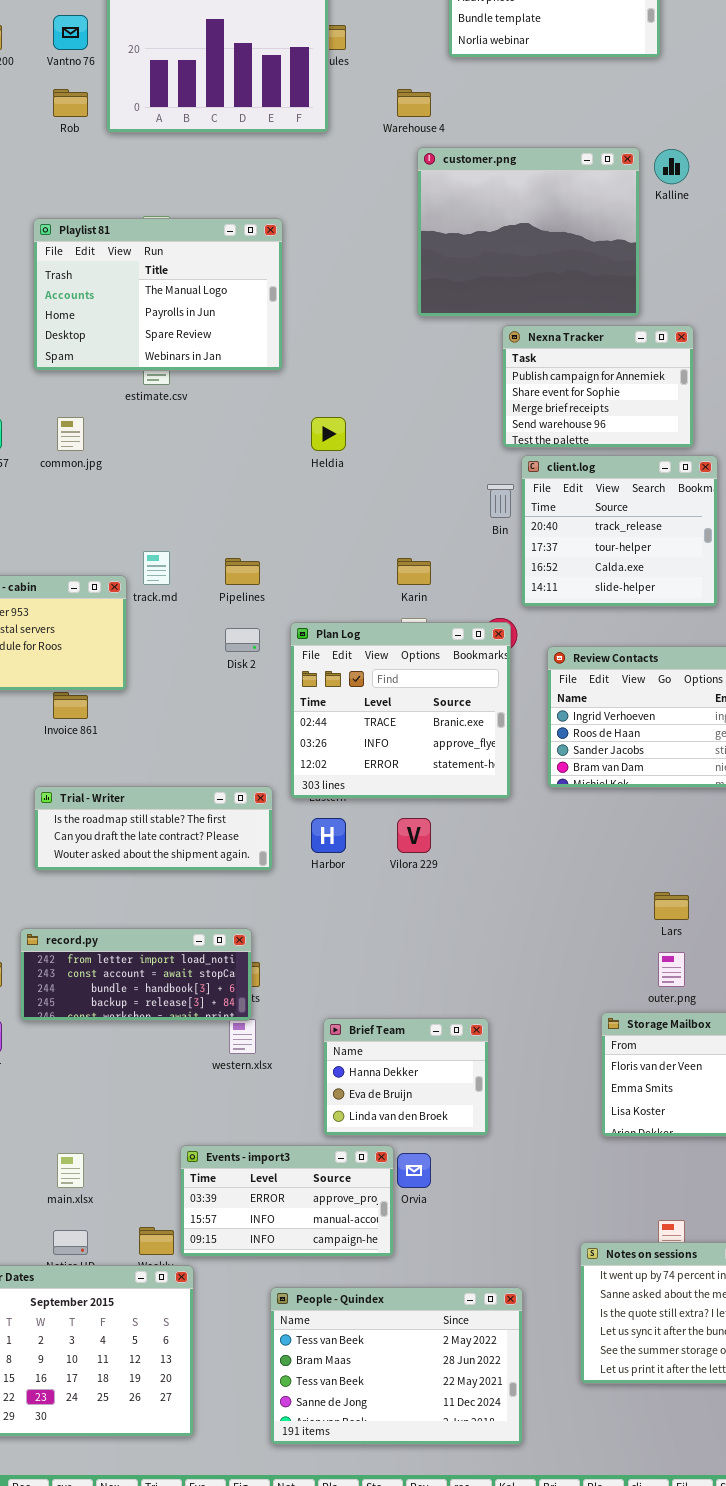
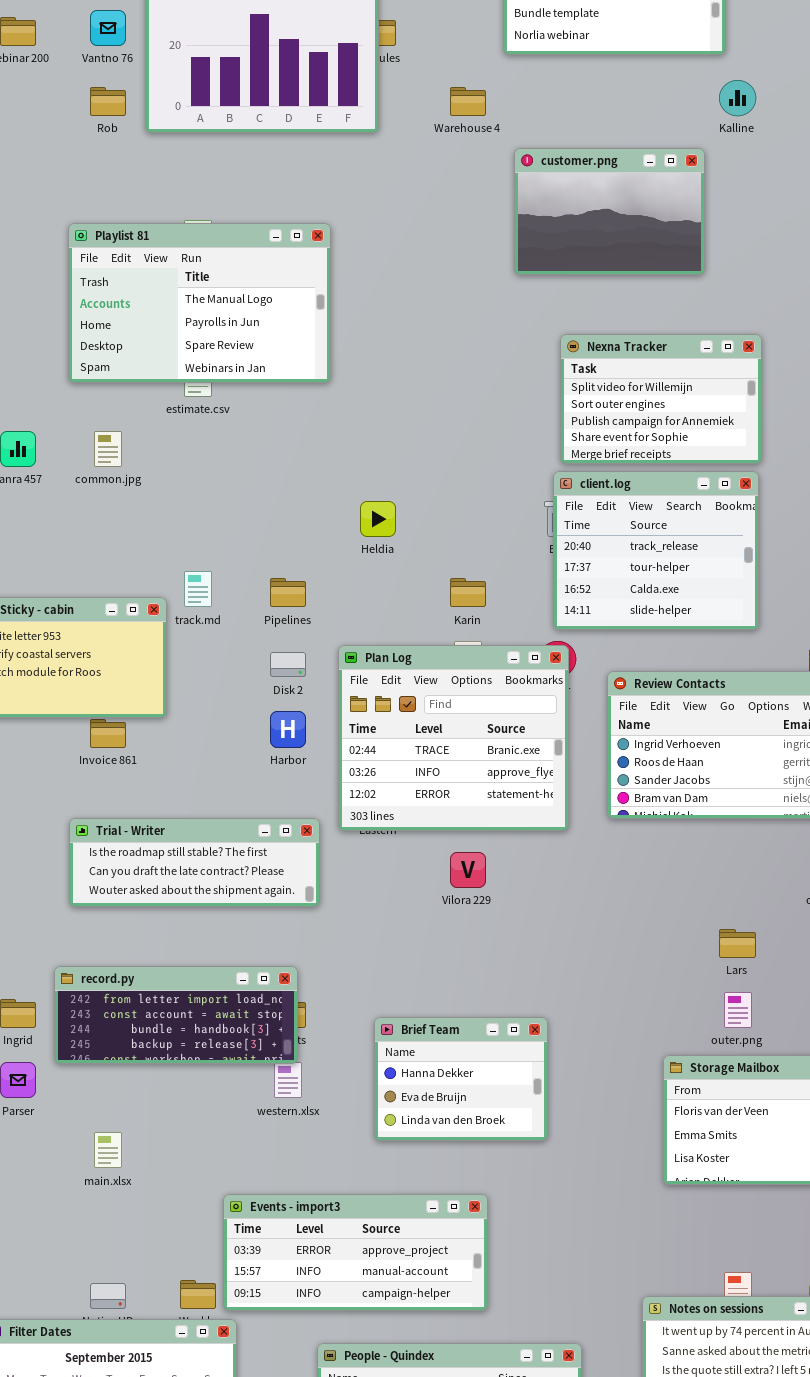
customer.png: [417,147,640,317] -> [514,148,705,275], resized
Kalline: [654,149,689,184] -> [719,80,756,116], moved
Nexna Tracker: [502,325,694,448] -> [560,334,762,464], scrolled up 2 rows
Heldia: [311,417,346,451] -> [360,501,396,537], moved
client.log: [521,455,718,607] -> [553,471,759,630], moved
Harbor: [311,818,346,853] -> [270,711,306,748], moved
Brief Team: [323,1018,489,1136] -> [374,1017,548,1141], moved
Events - import3: [180,1145,394,1257] -> [223,1194,488,1311], resized
main.xlsx: [57,1153,84,1188] -> [94,1132,122,1168], moved

